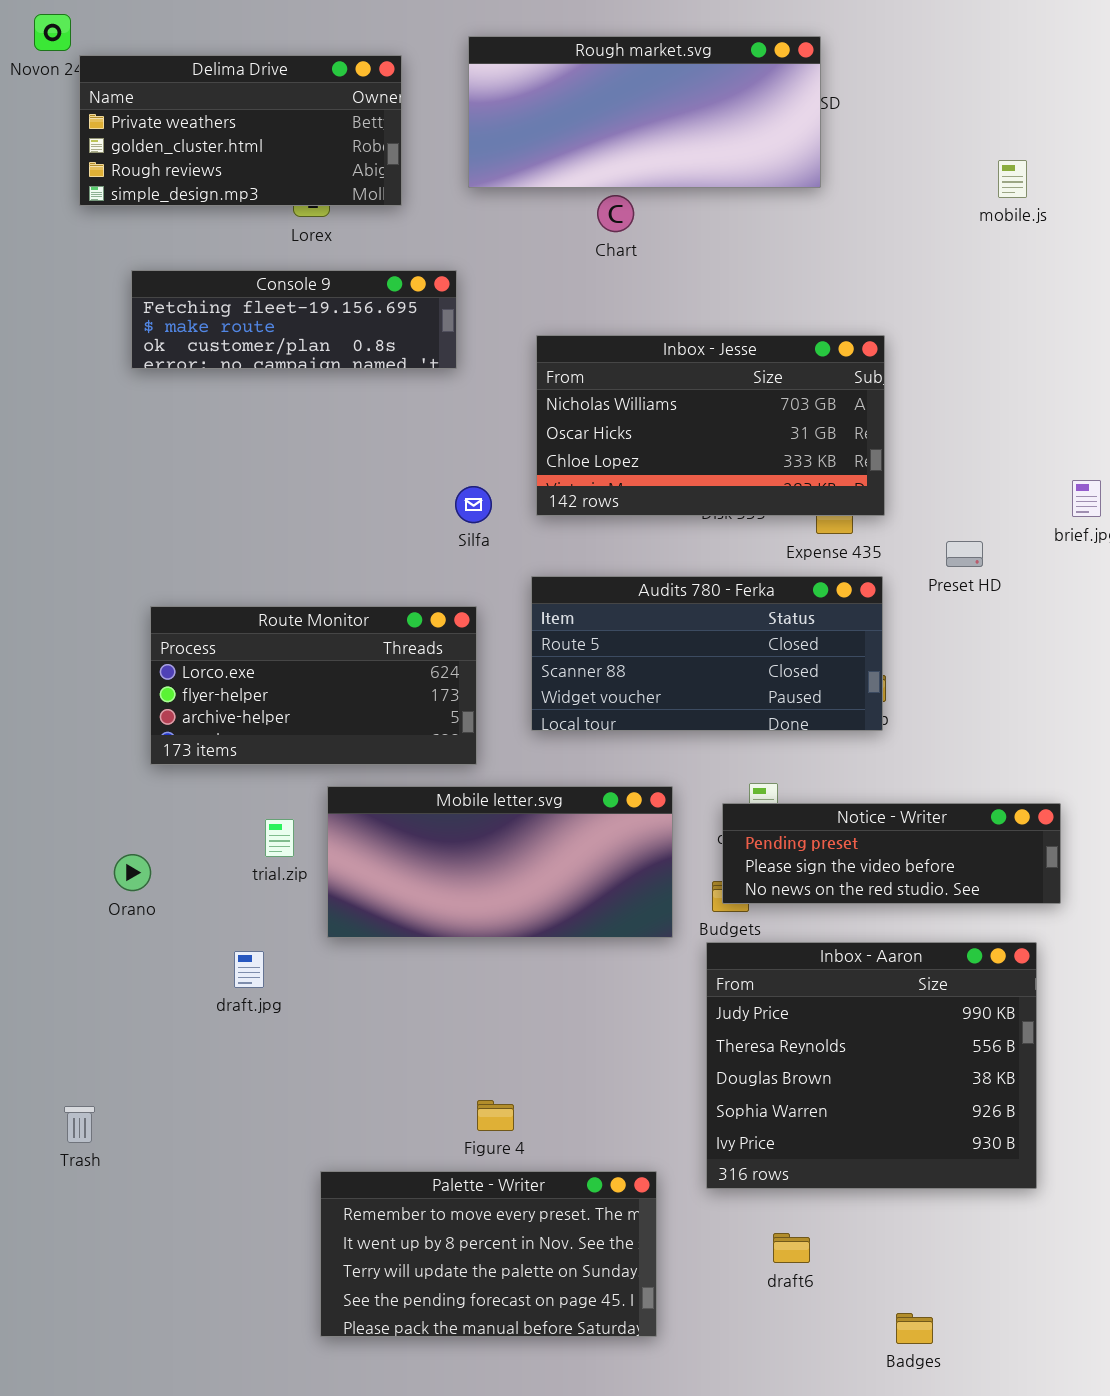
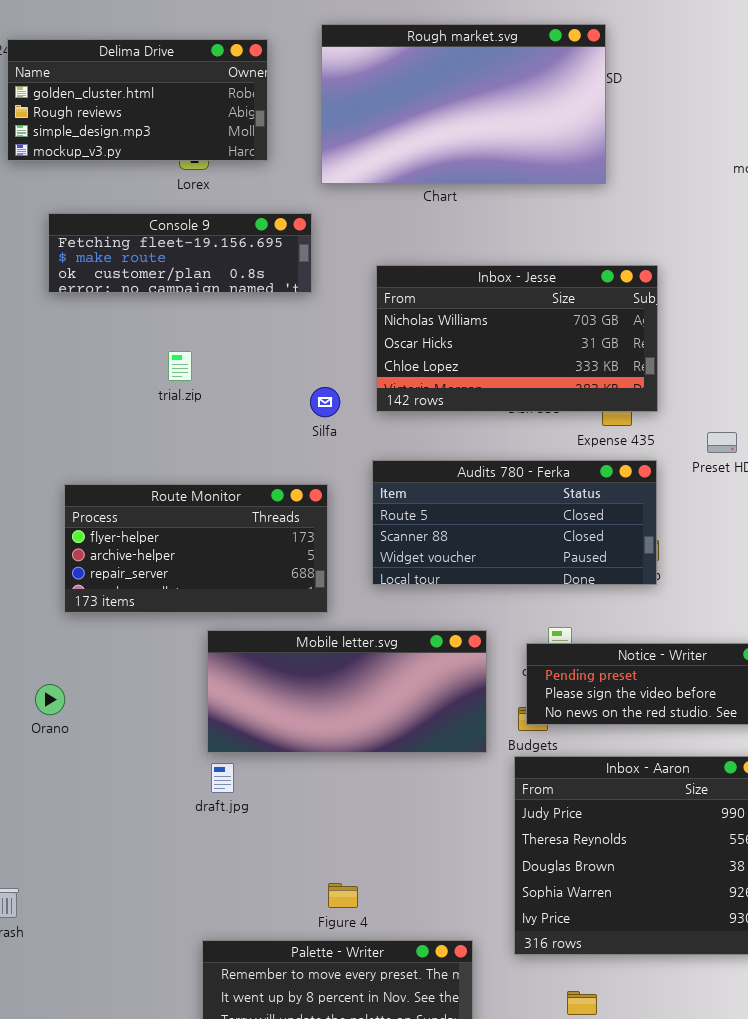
Rough market.svg: [468,36,821,188] -> [321,24,606,184], resized
Delima Drive: [79,55,402,206] -> [7,39,268,161], scrolled down 1 row
Route Monitor: [150,606,477,765] -> [64,484,328,613], scrolled down 1 row
trial.zip: [265,819,294,857] -> [168,351,192,381], moved
draft.jpg: [234,951,264,988] -> [211,763,234,793], moved

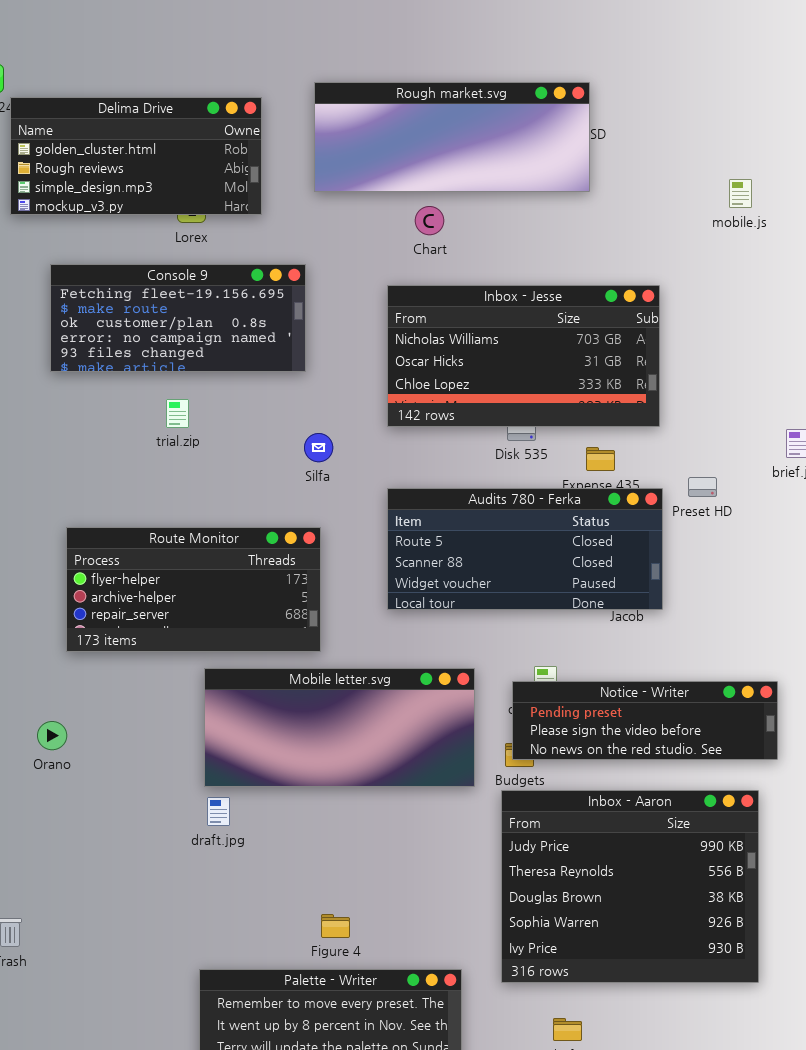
Rough market.svg: [321,24,606,184] -> [314,82,590,192], resized
Console 9: [48,213,312,293] -> [50,264,306,372], resized
Inbox - Jesse: [376,265,658,412] -> [387,285,660,427], moved
Audits 780 - Ferka: [372,460,657,585] -> [387,488,663,610], moved

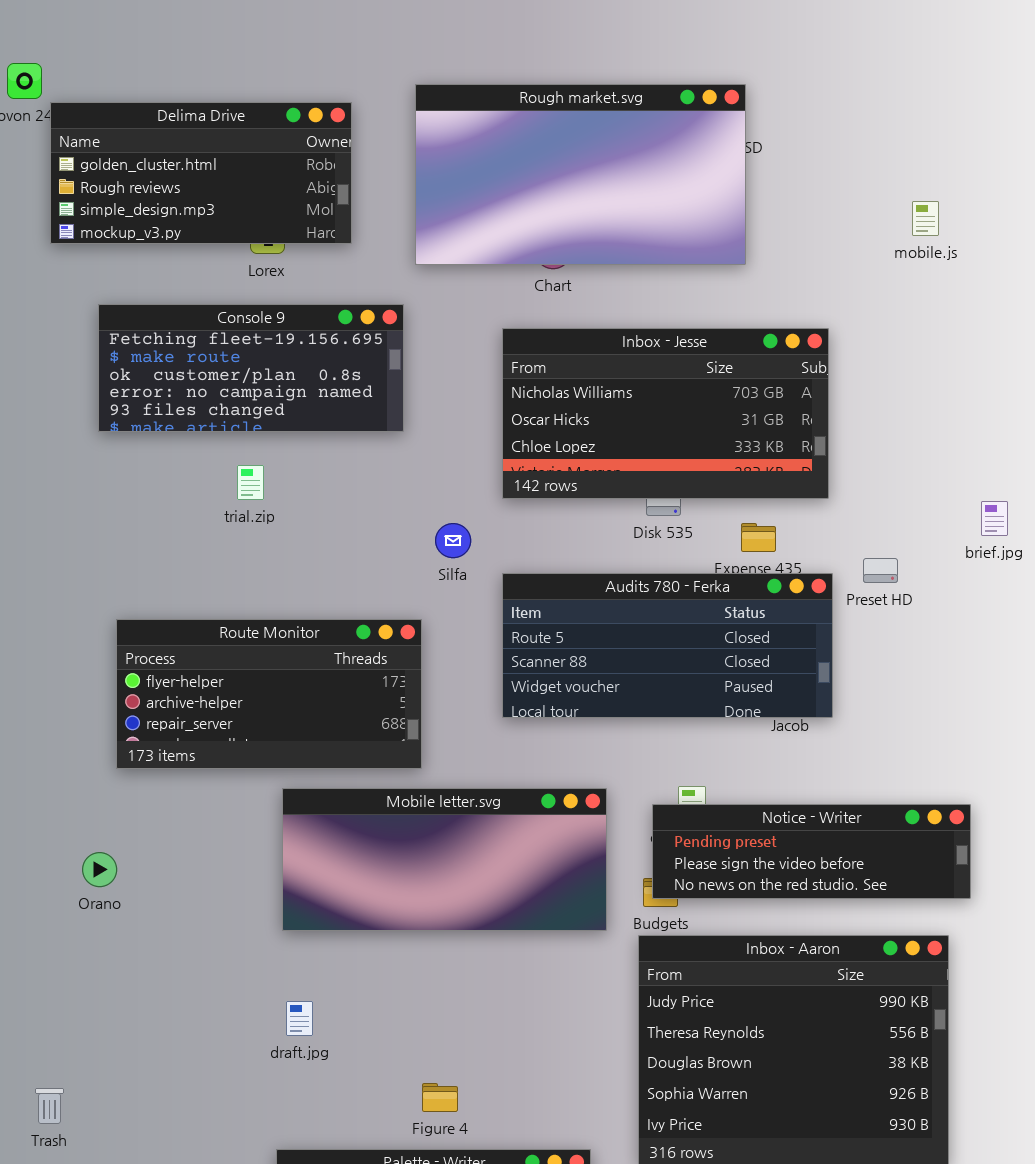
Rough market.svg: [314,82,590,192] -> [415,84,746,265], resized
Silfa: [304,433,333,462] -> [435,523,471,558], moved
draft.jpg: [207,797,230,826] -> [286,1001,313,1036], moved

